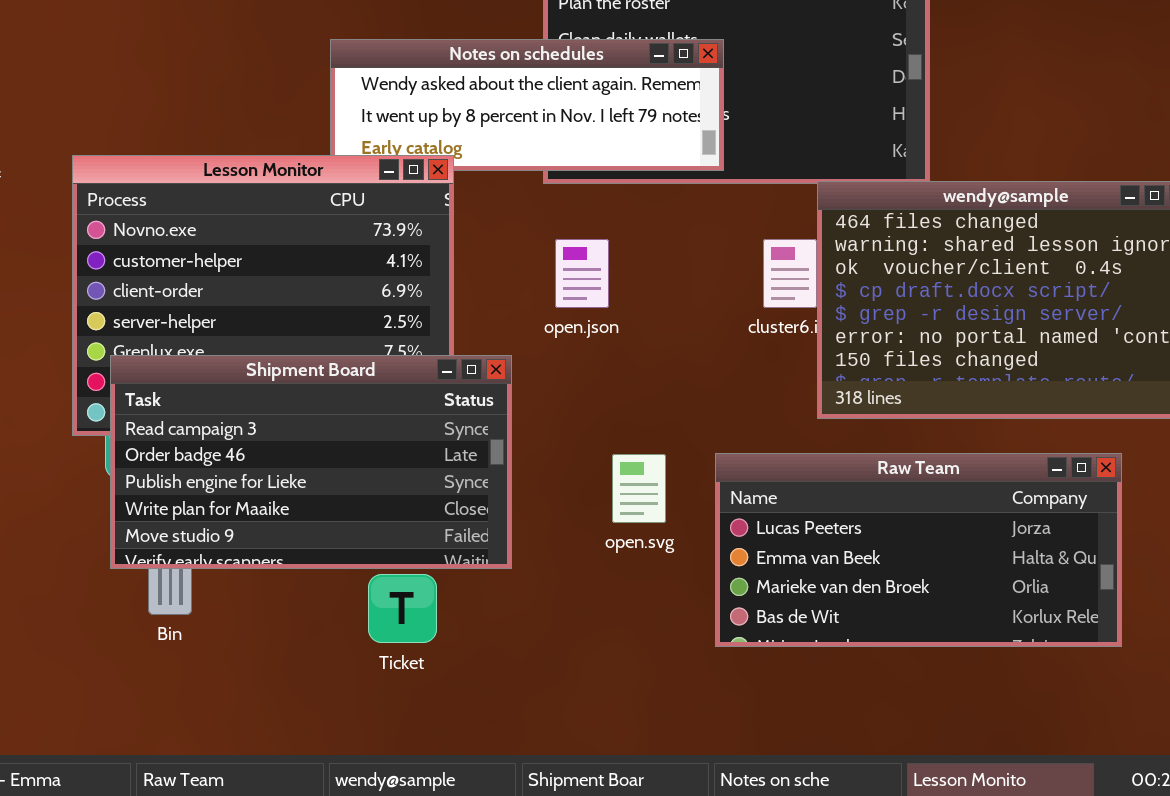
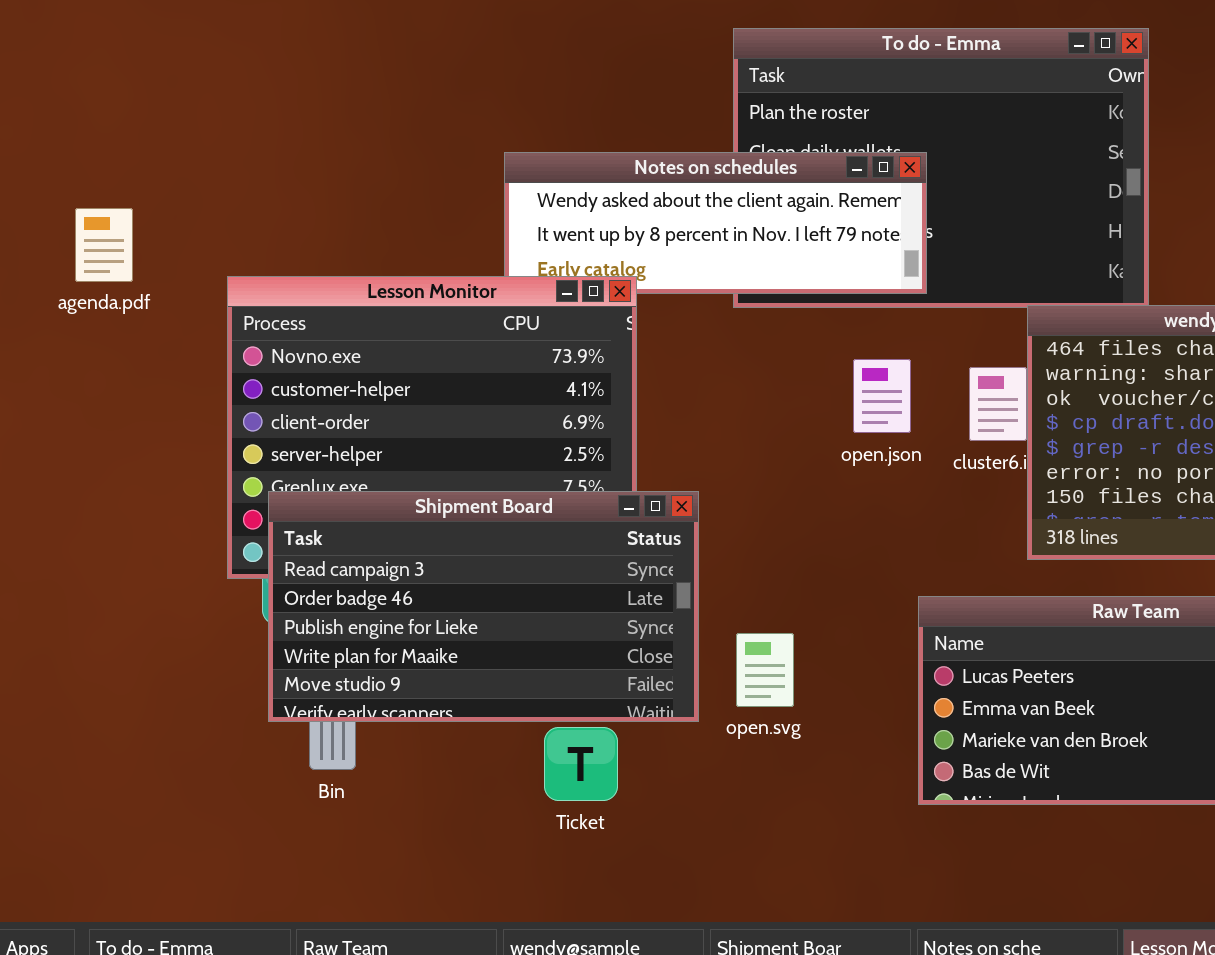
open.json: [555,239,609,308] -> [853,359,911,433], moved
open.svg: [612,454,666,523] -> [736,633,794,707], moved

